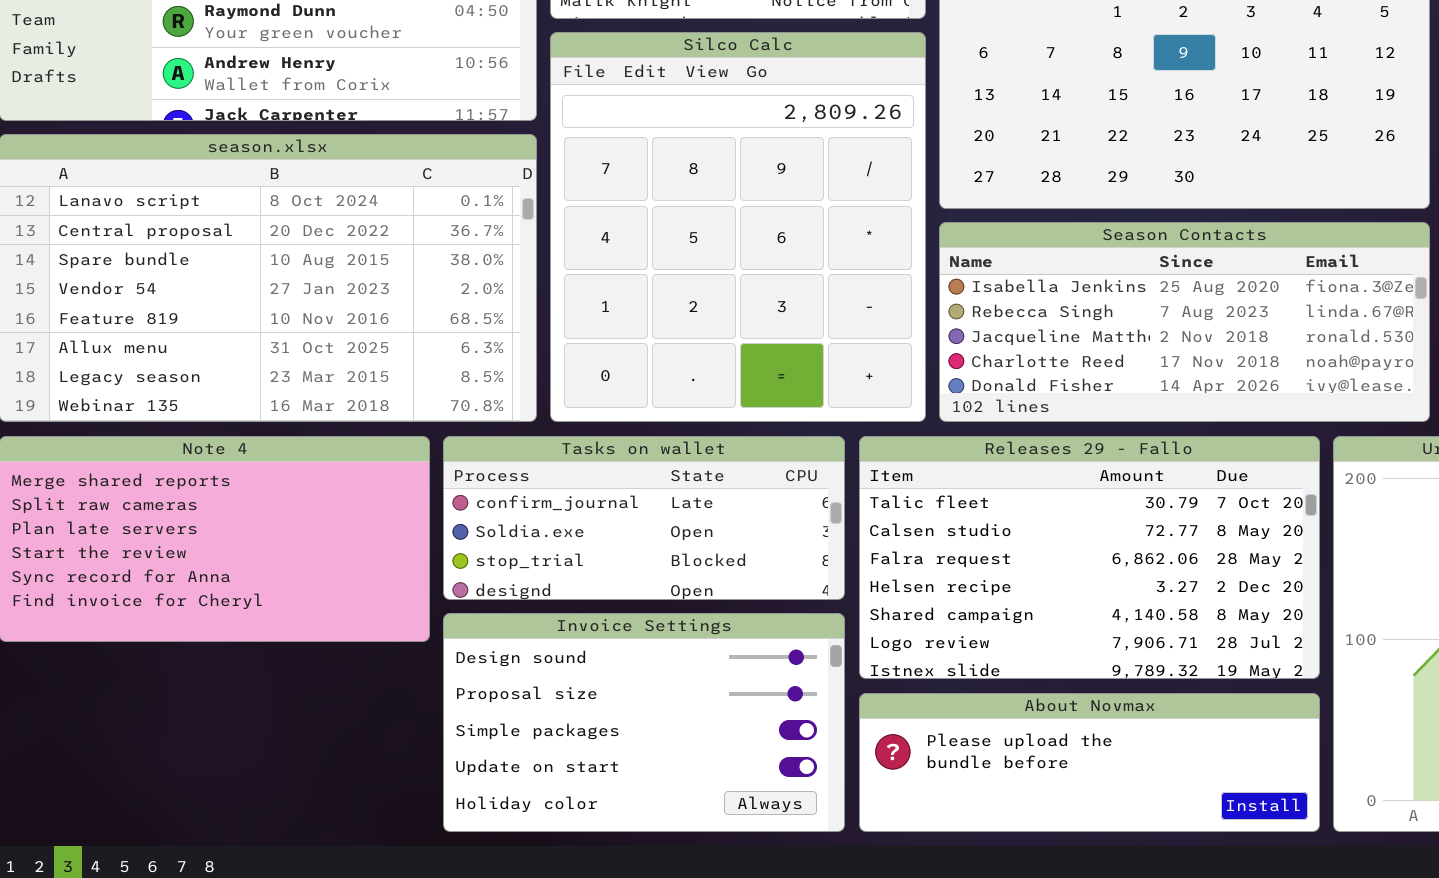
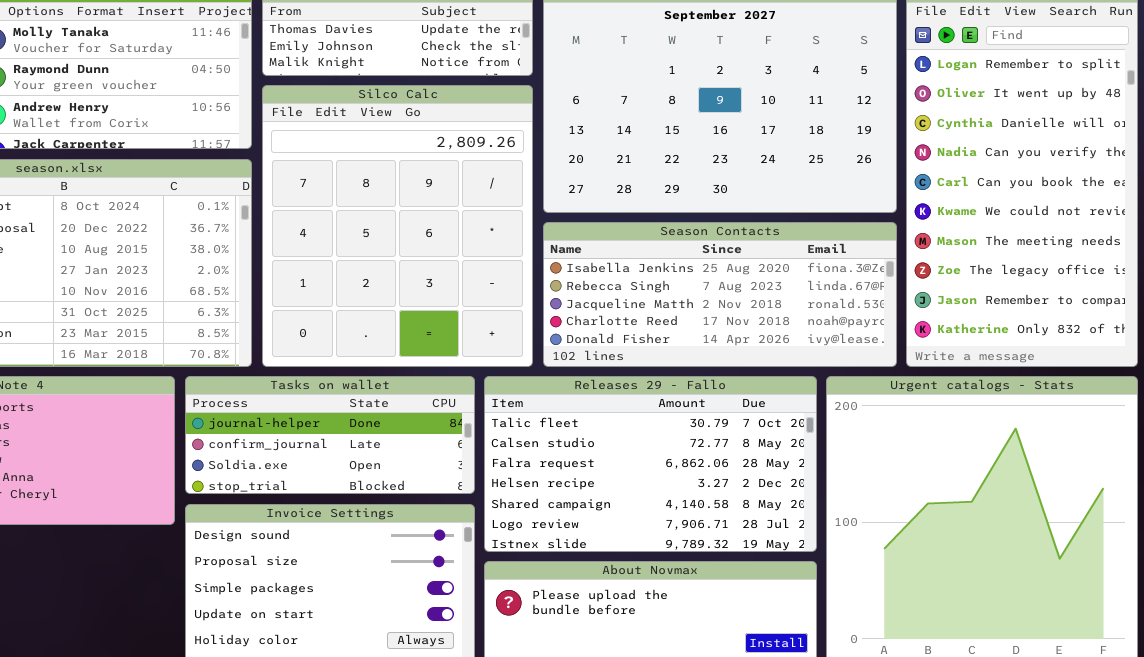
Tasks on wallet: [443,436,845,600] -> [185,376,475,494], scrolled up 1 row

